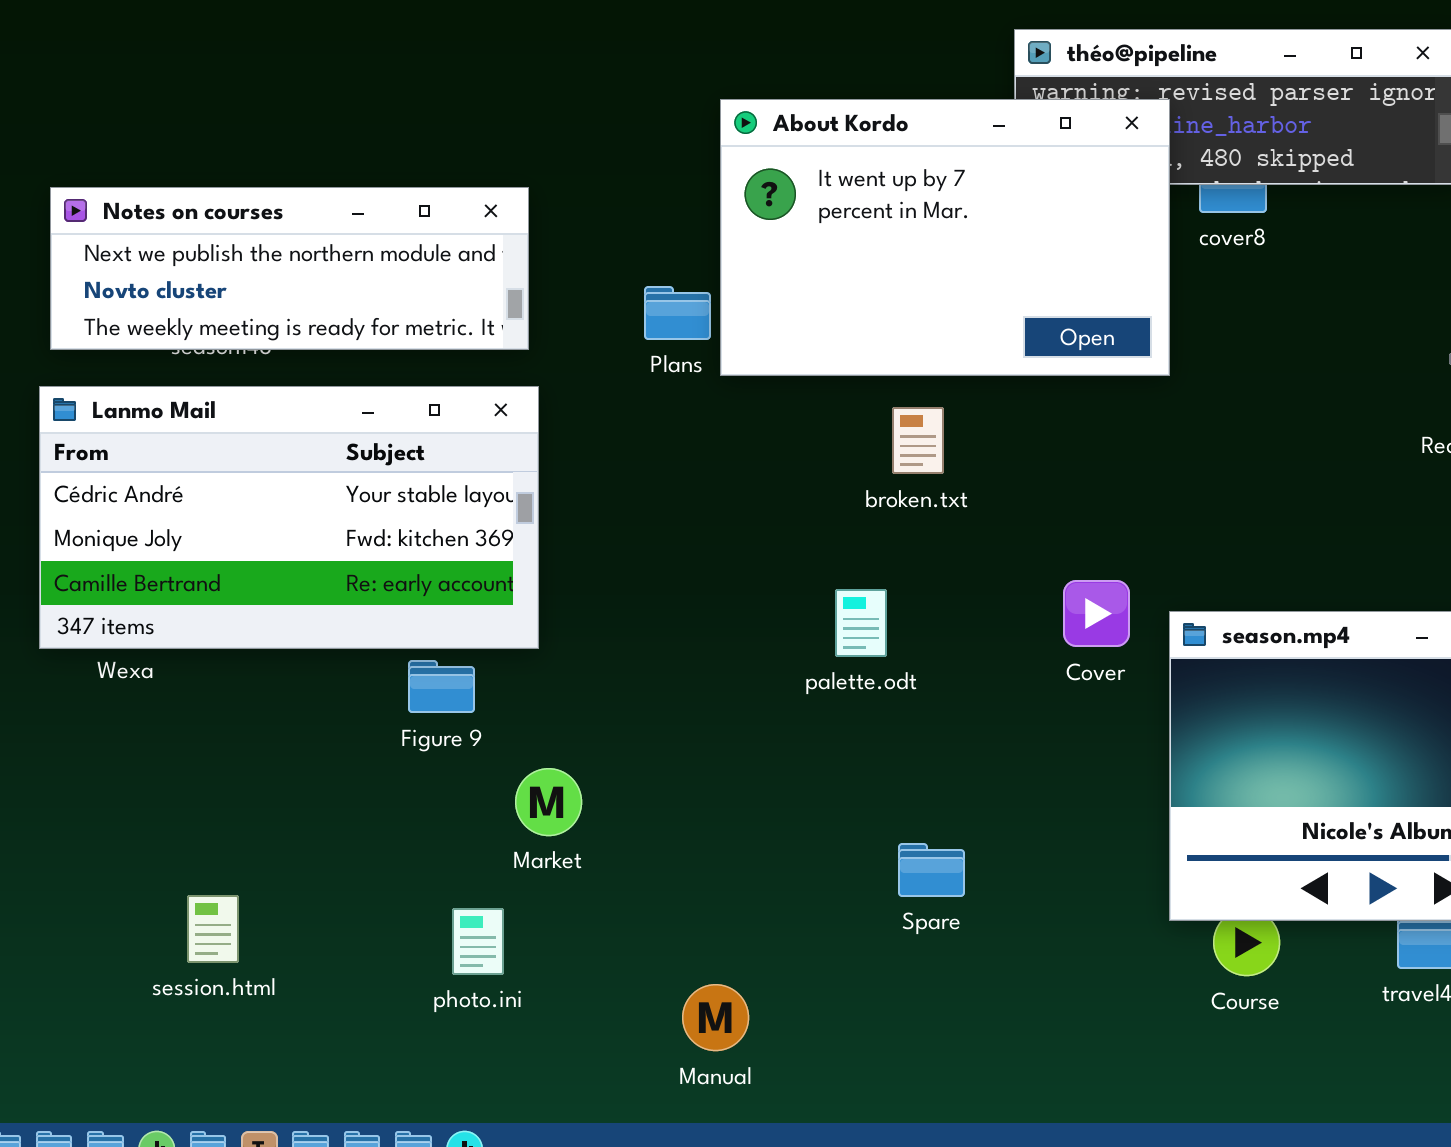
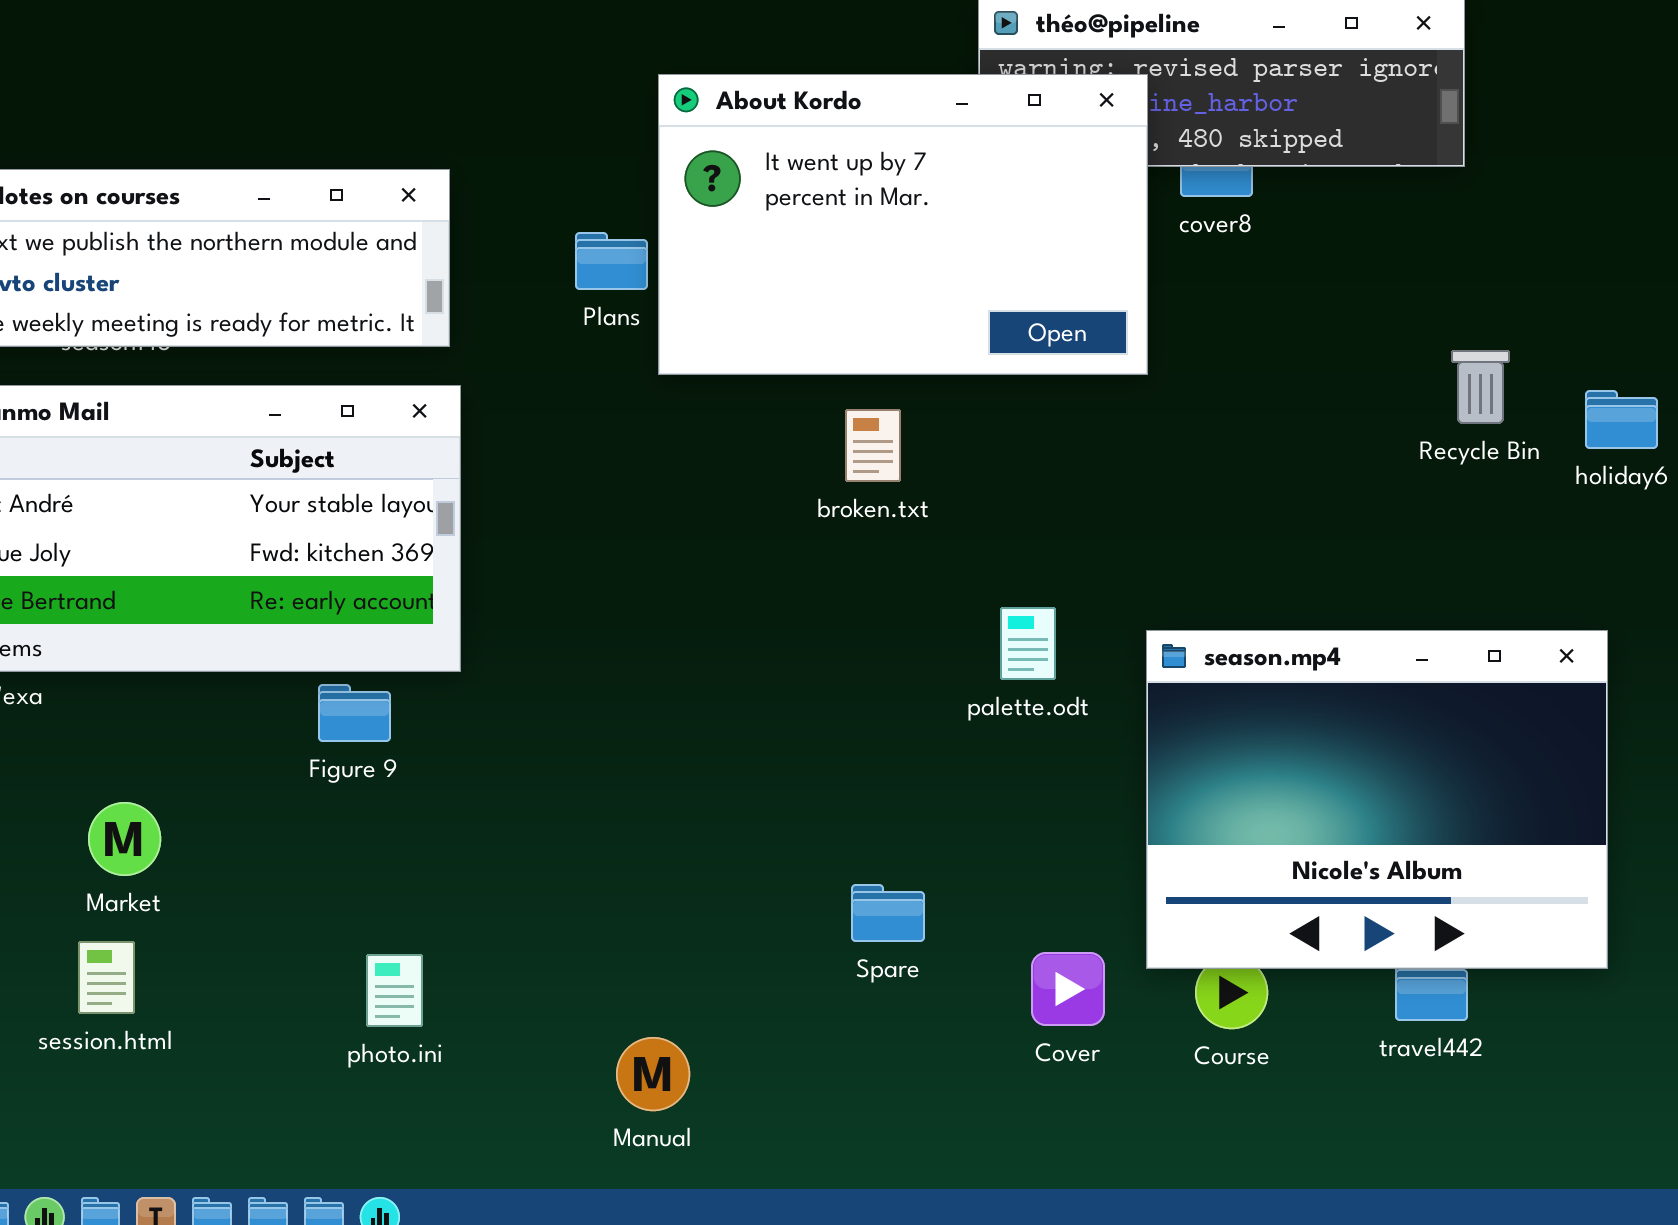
Plans: [644,286,711,340] -> [575,232,648,290], moved
Cover: [1063,580,1130,647] -> [1031,952,1105,1026], moved
palette.odt: [835,589,887,657] -> [1000,607,1056,680], moved
Market: [515,768,582,836] -> [88,802,161,876], moved

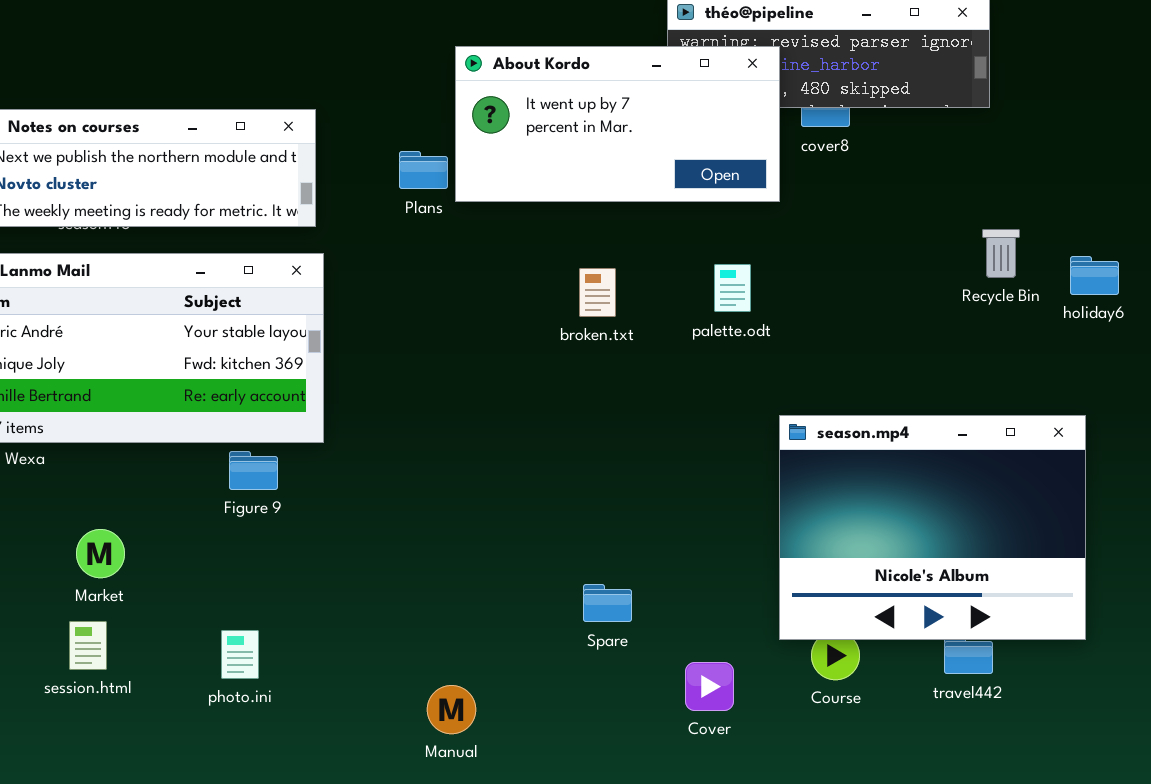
About Kordo: [658,74,1148,375] -> [455,46,780,202], resized
palette.odt: [1000,607,1056,680] -> [714,264,751,312], moved
Cover: [1031,952,1105,1026] -> [685,662,734,711], moved
photo.ini: [366,954,423,1027] -> [221,630,259,679], moved

